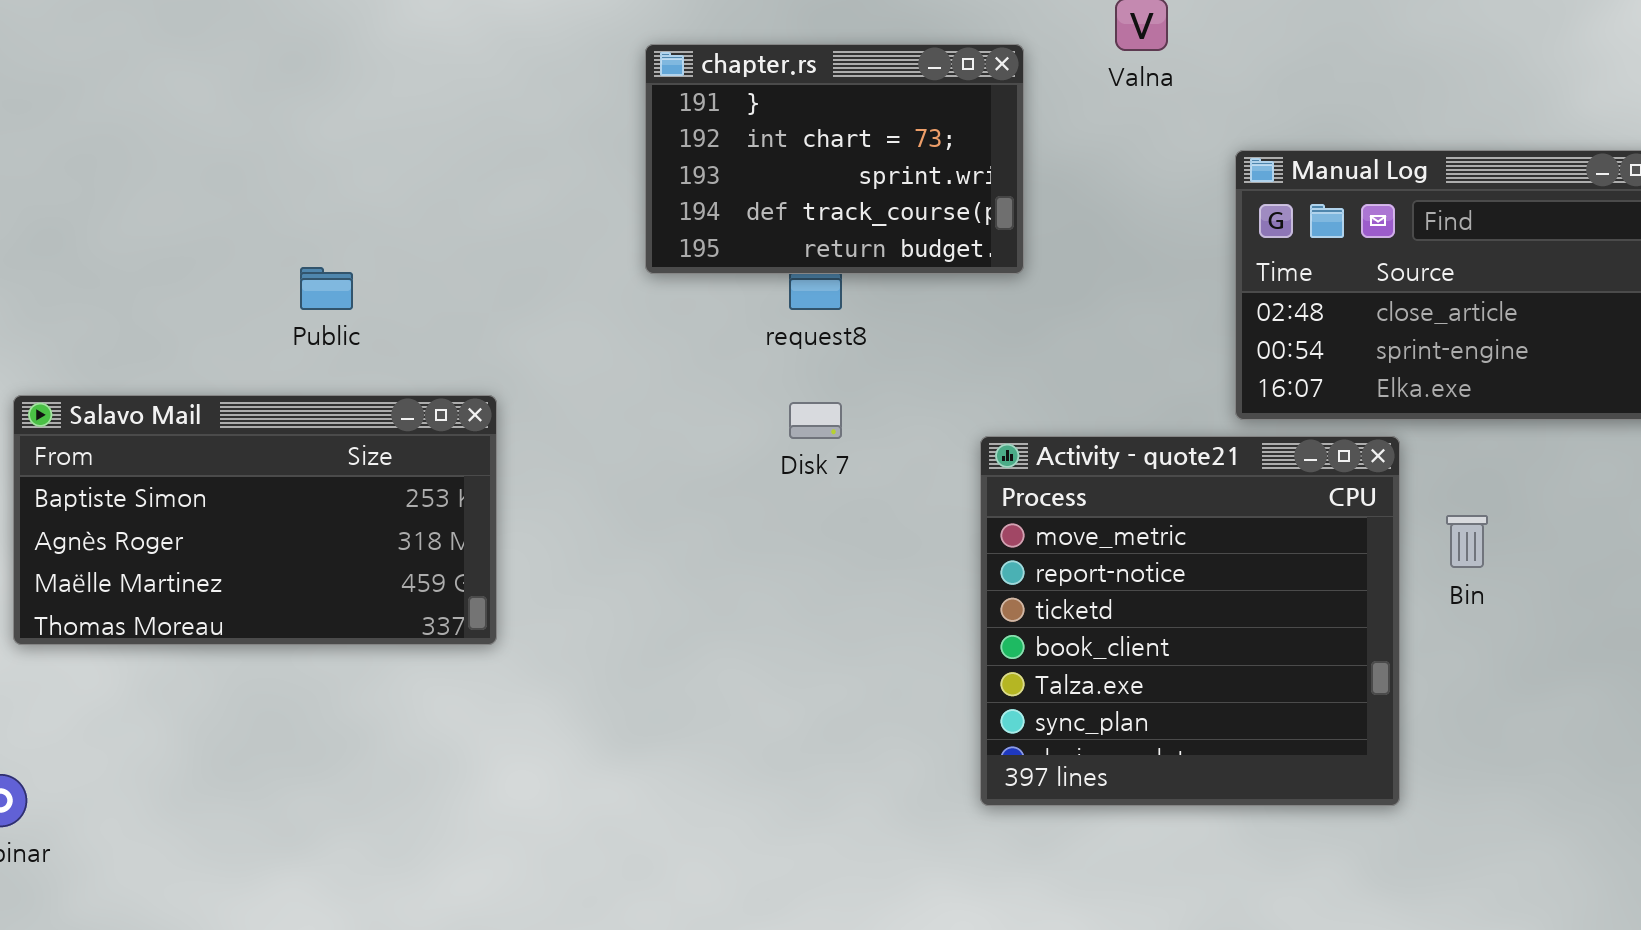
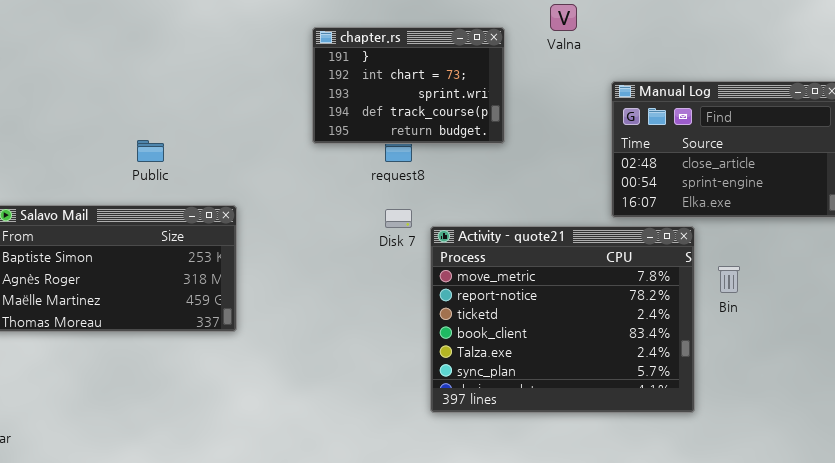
Activity - quote21: [980,436,1400,806] -> [430,226,695,413], resized

